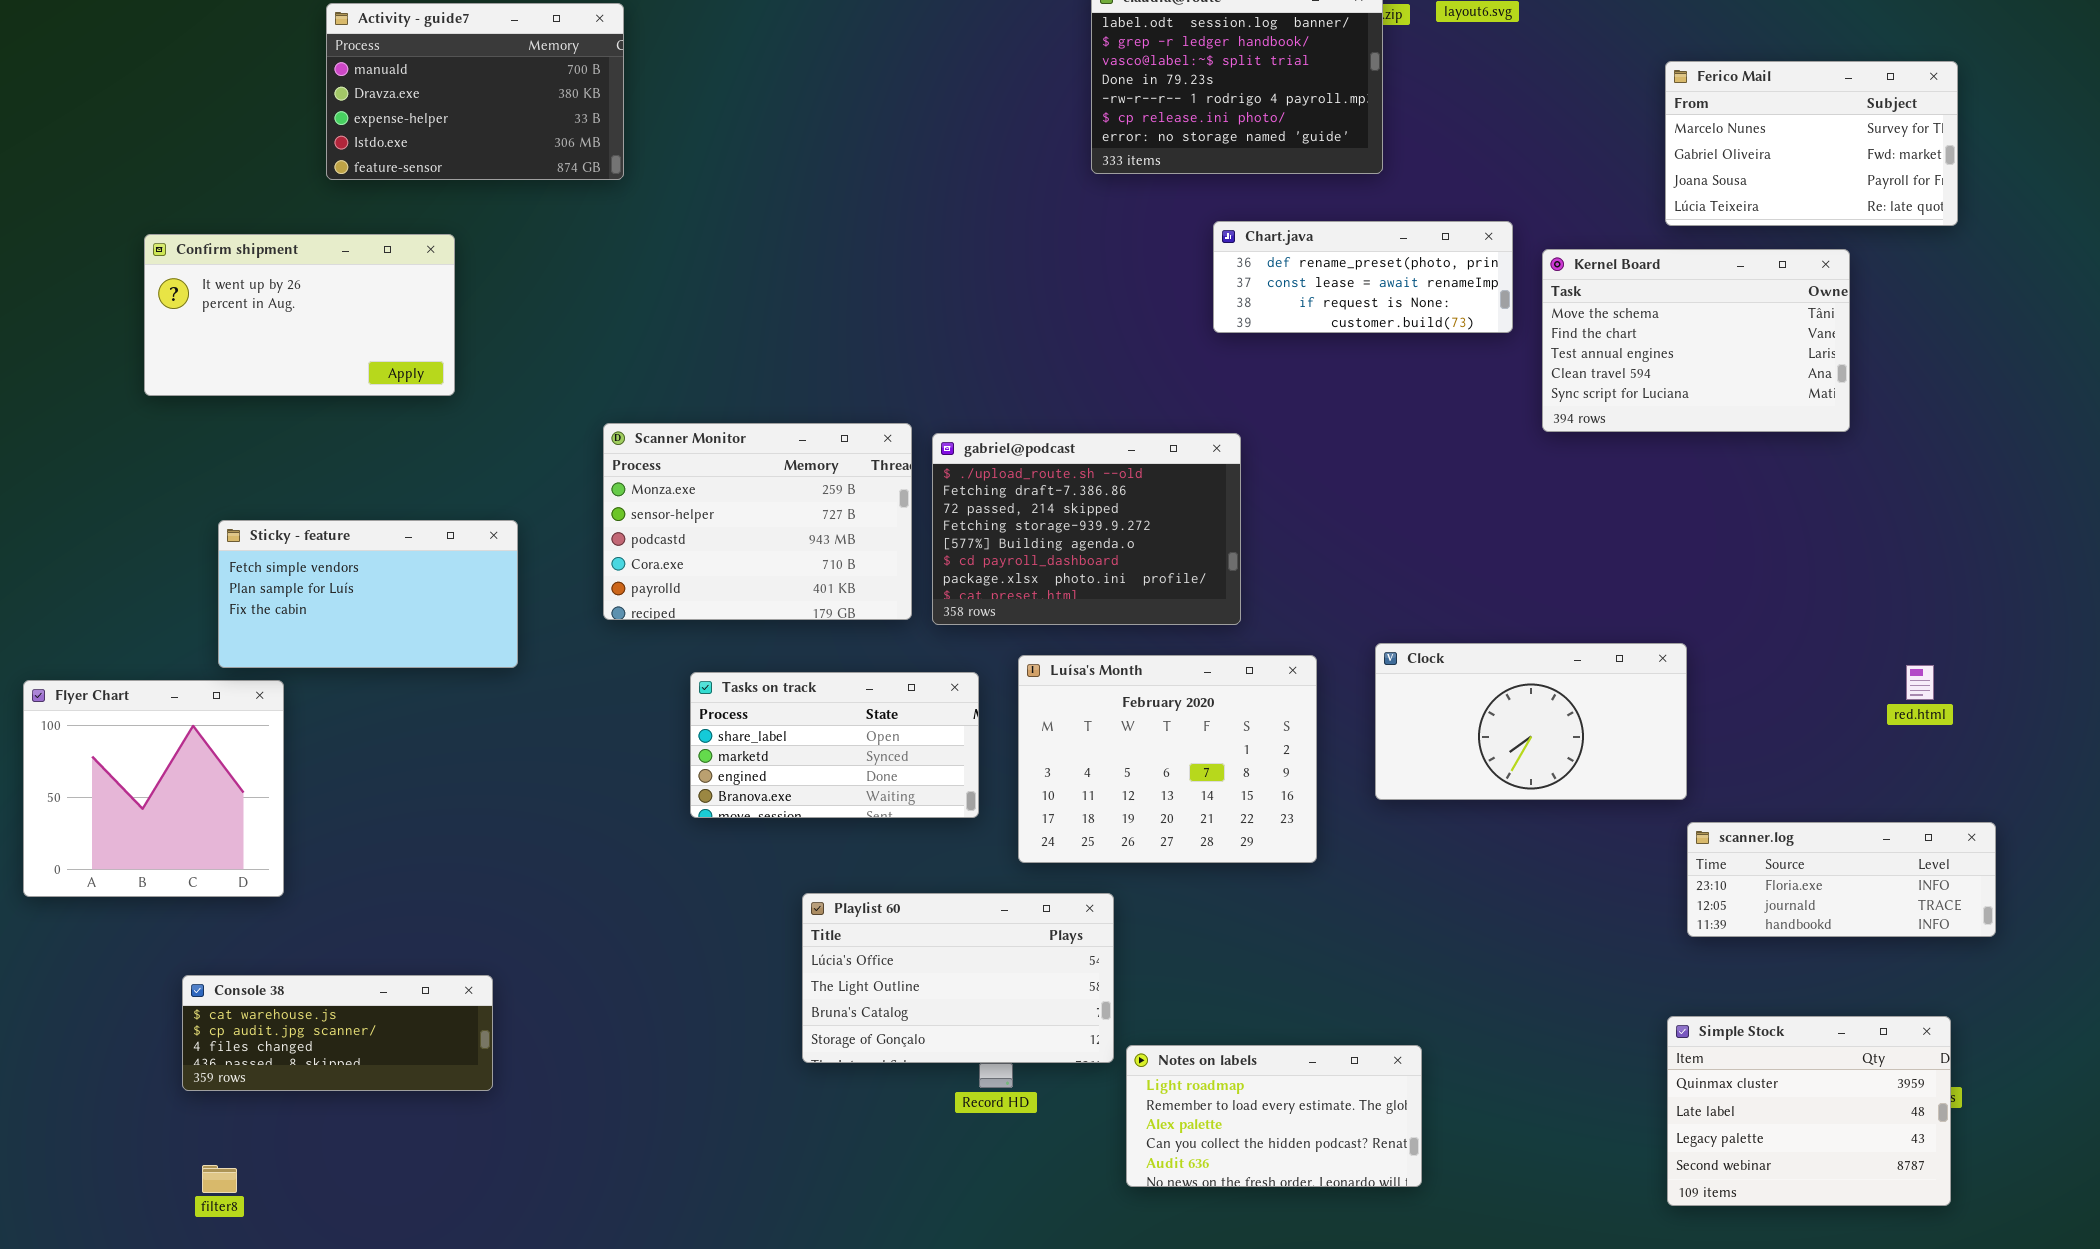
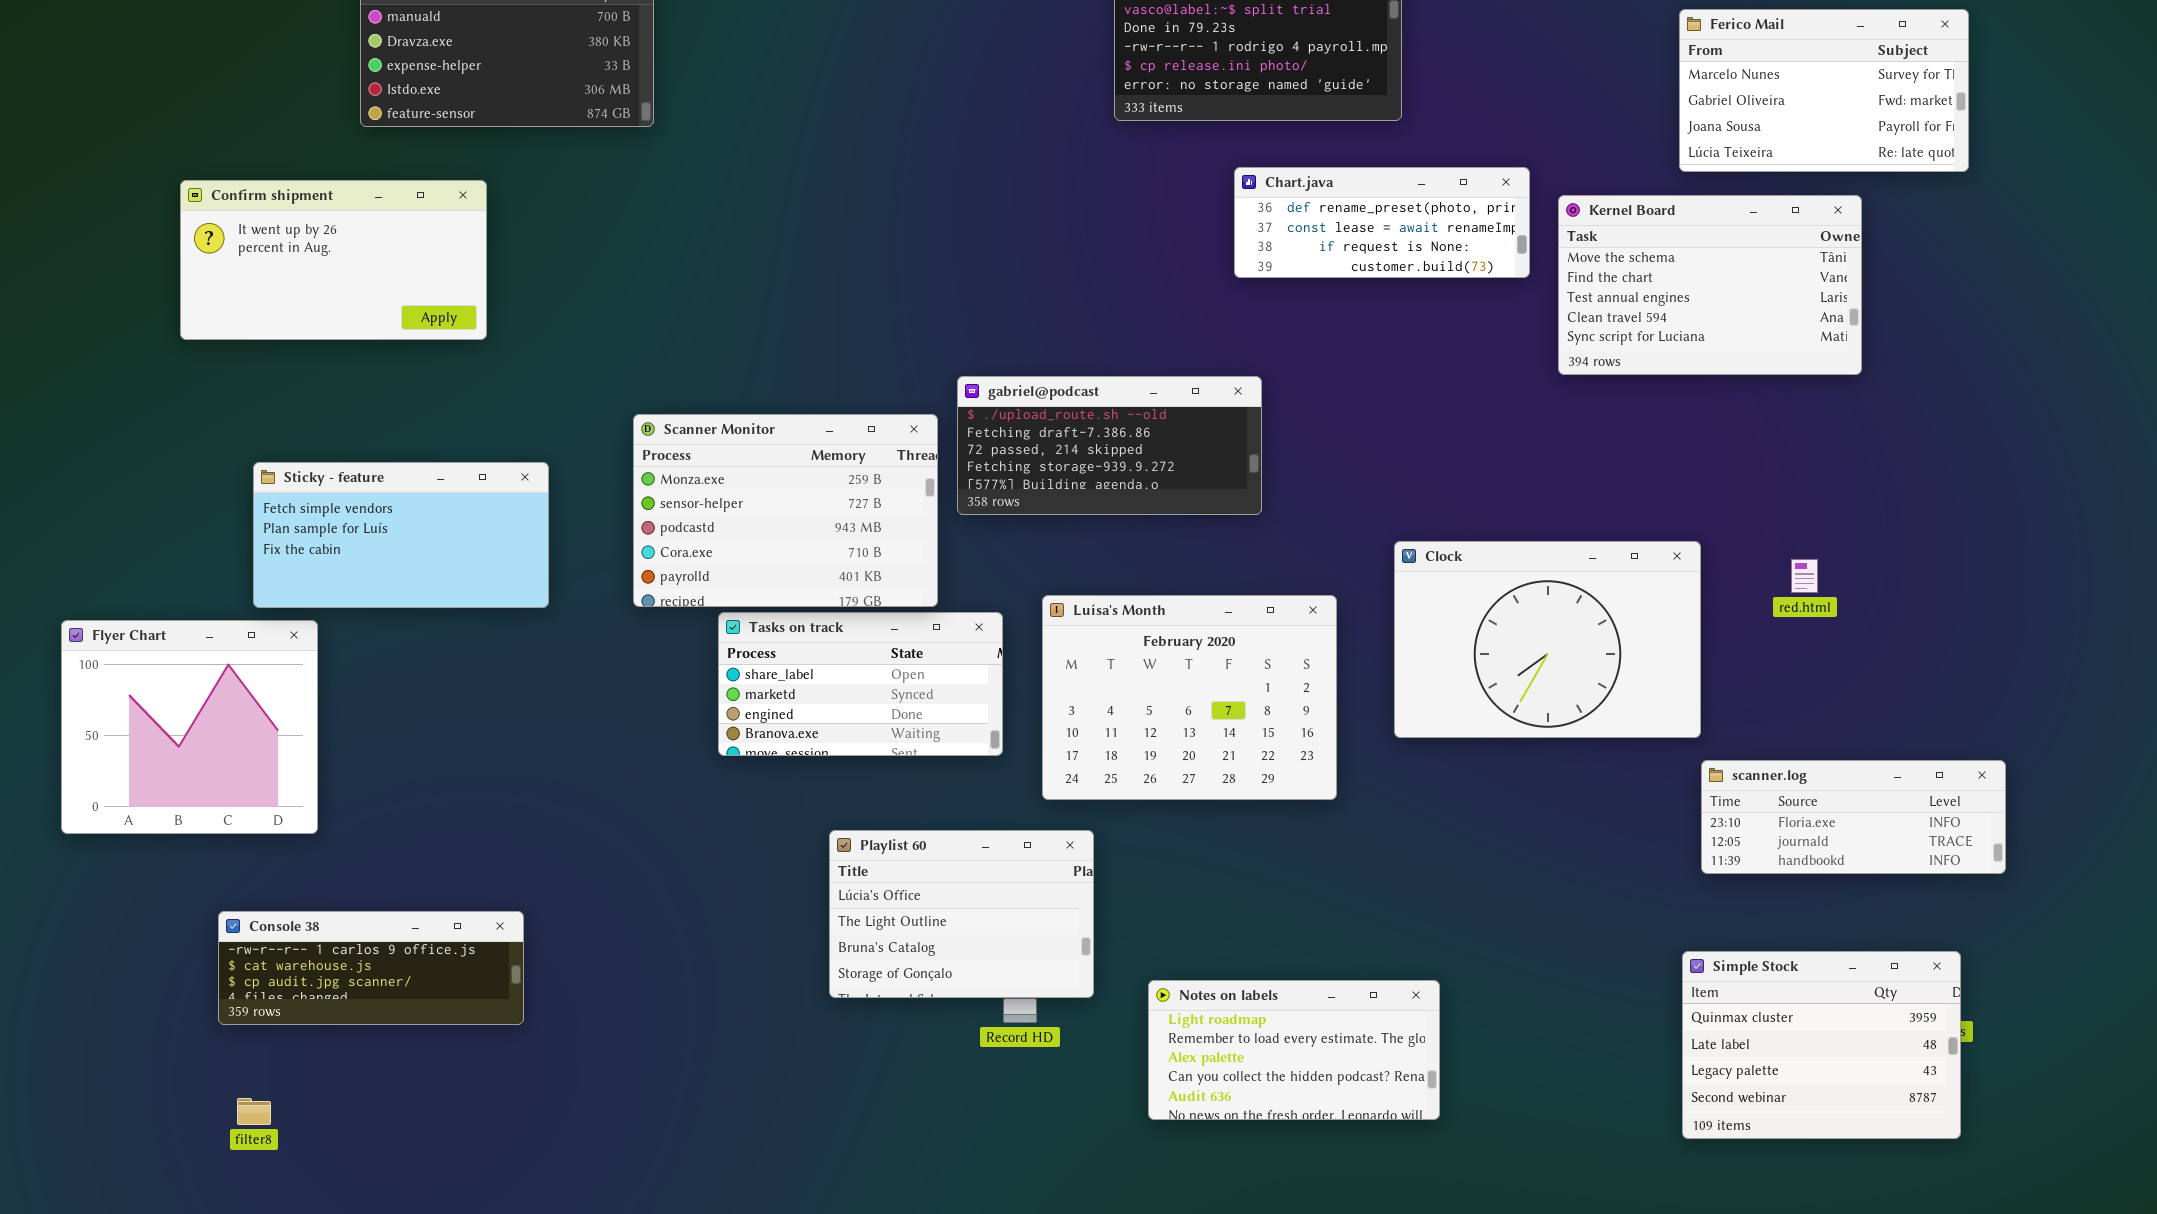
Scanner Monitor: [603,423,912,620] -> [633,414,938,607], moved
gabriel@podcast: [932,433,1241,625] -> [957,376,1262,515], resized
Clock: [1375,643,1687,800] -> [1394,541,1701,738], resized
red.html: [1906,665,1934,700] -> [1791,559,1818,593], moved
Playlist 60: [802,893,1114,1063] -> [829,830,1094,998], resized
Console 38: [182,975,493,1091] -> [218,911,524,1025], scrolled up 1 row

